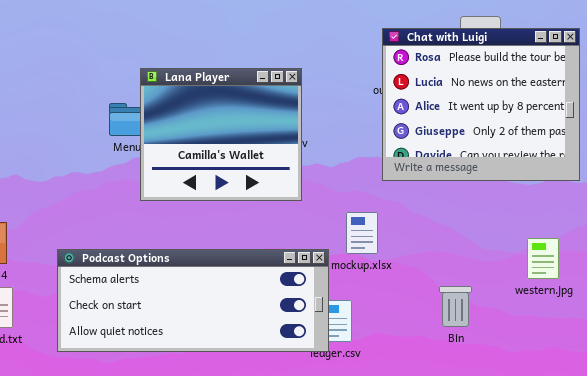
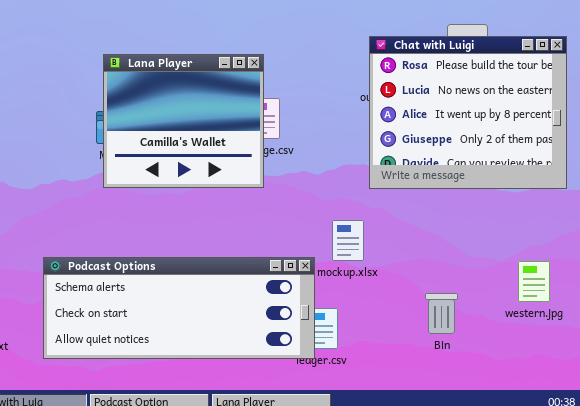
Lana Player: [140,68,302,201] -> [103,54,264,188], moved
western.jpg: [527,238,559,279] -> [518,261,550,302], moved

